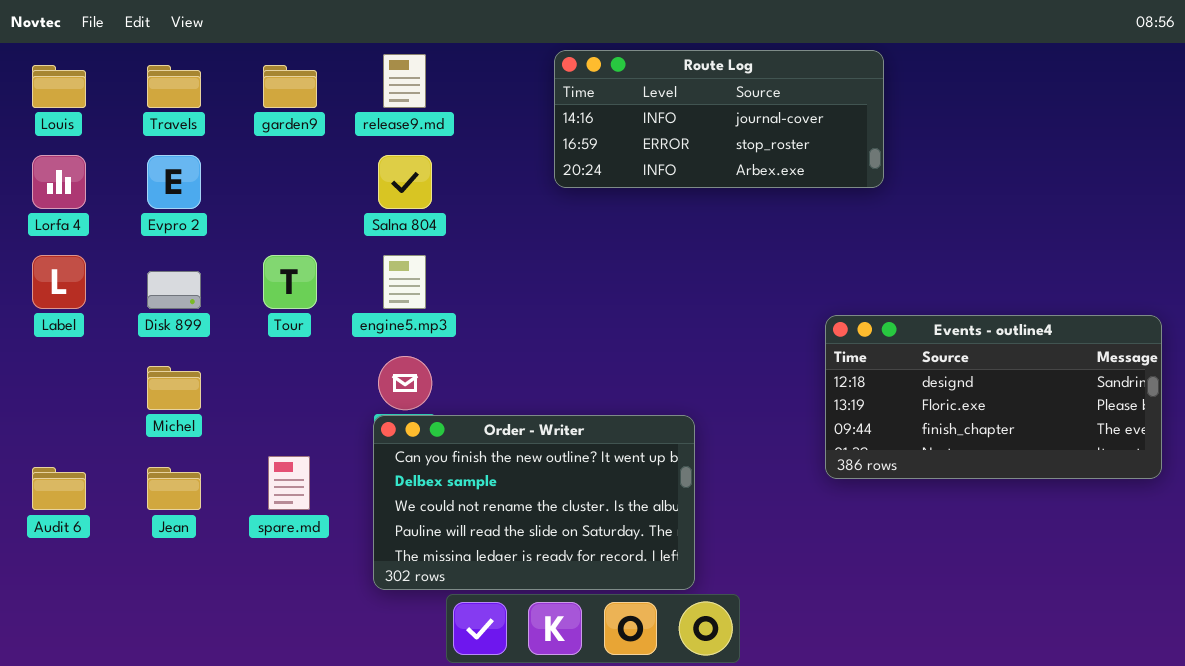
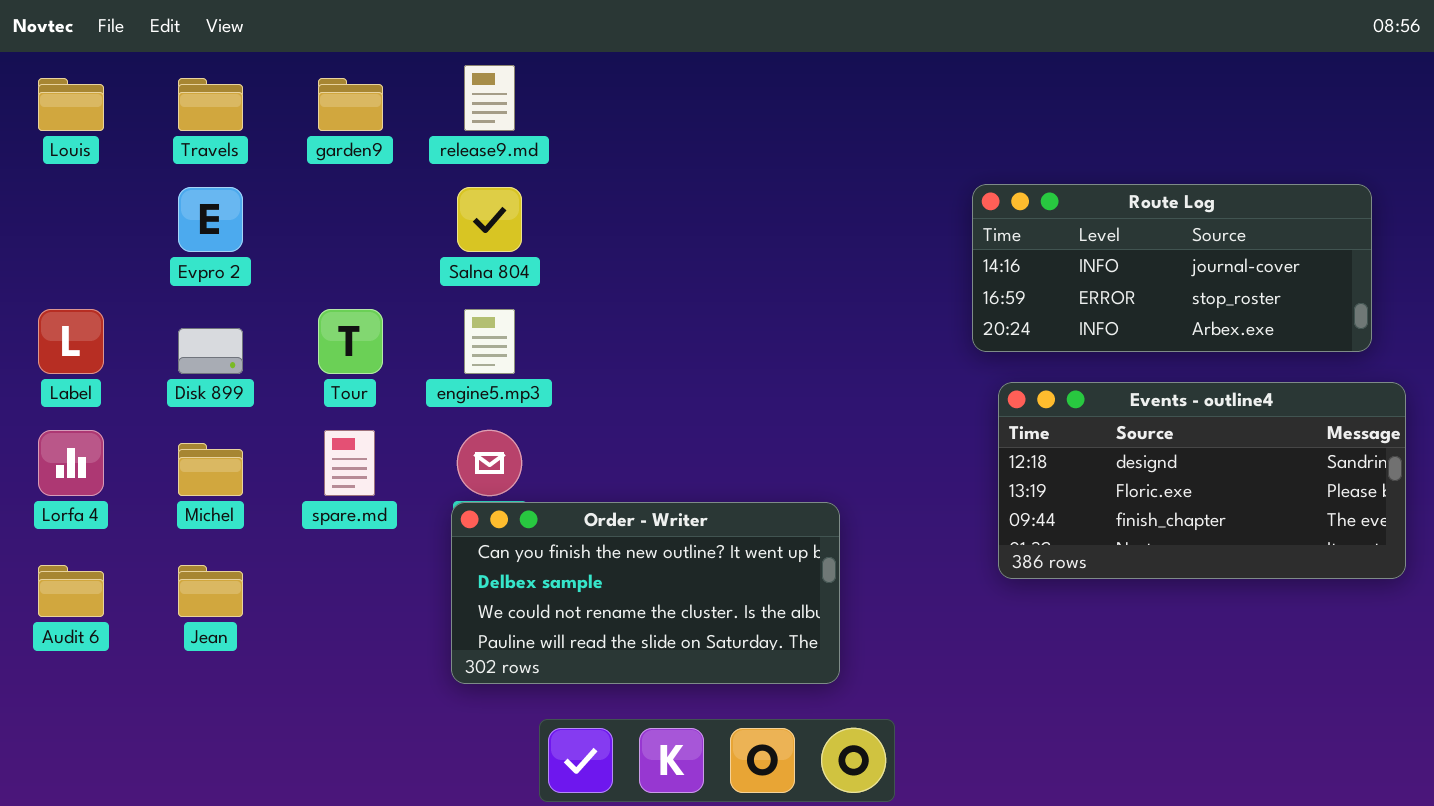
Route Log: [554,50,884,188] -> [972,184,1372,352], moved
Lorfa 4: [32,155,86,209] -> [38,430,104,496], moved
Order - Writer: [373,415,695,590] -> [451,502,840,684], resized
spare.md: [268,456,310,510] -> [324,430,375,496], moved

